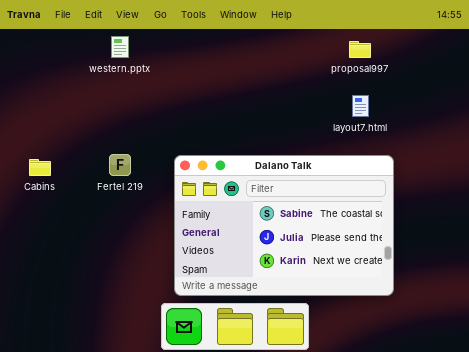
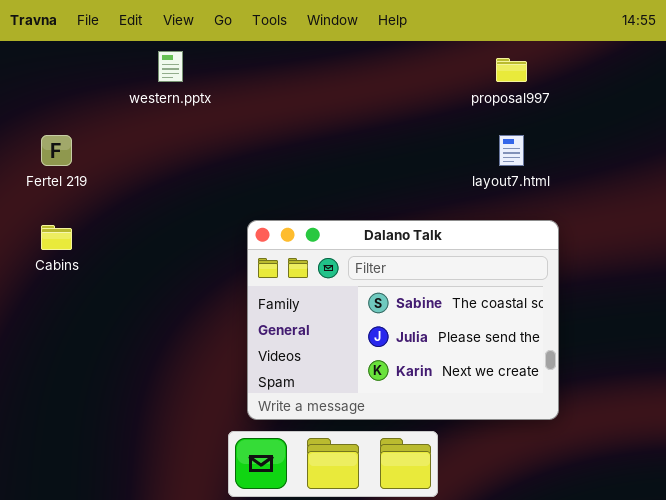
Fertel 219: [109,154,131,176] -> [41,135,72,166], moved

